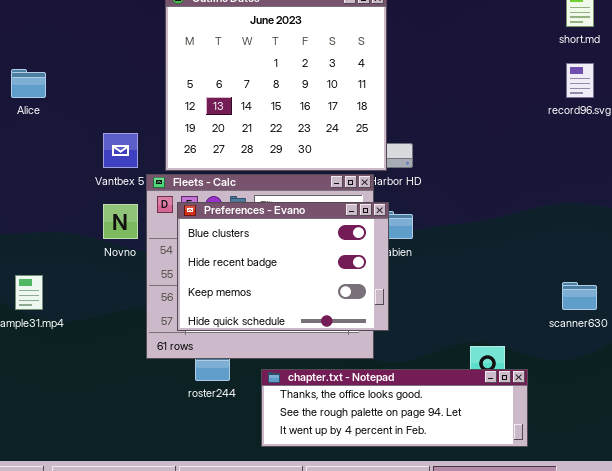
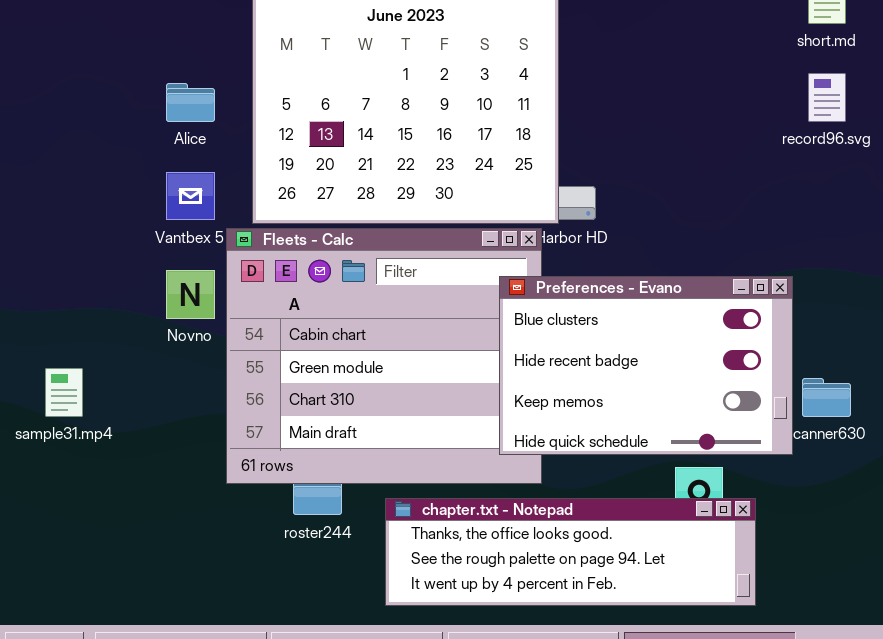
Alice: [11,69,46,98] -> [166,83,215,122], moved
Preferences - Evano: [177,202,389,331] -> [499,276,793,455], moved

